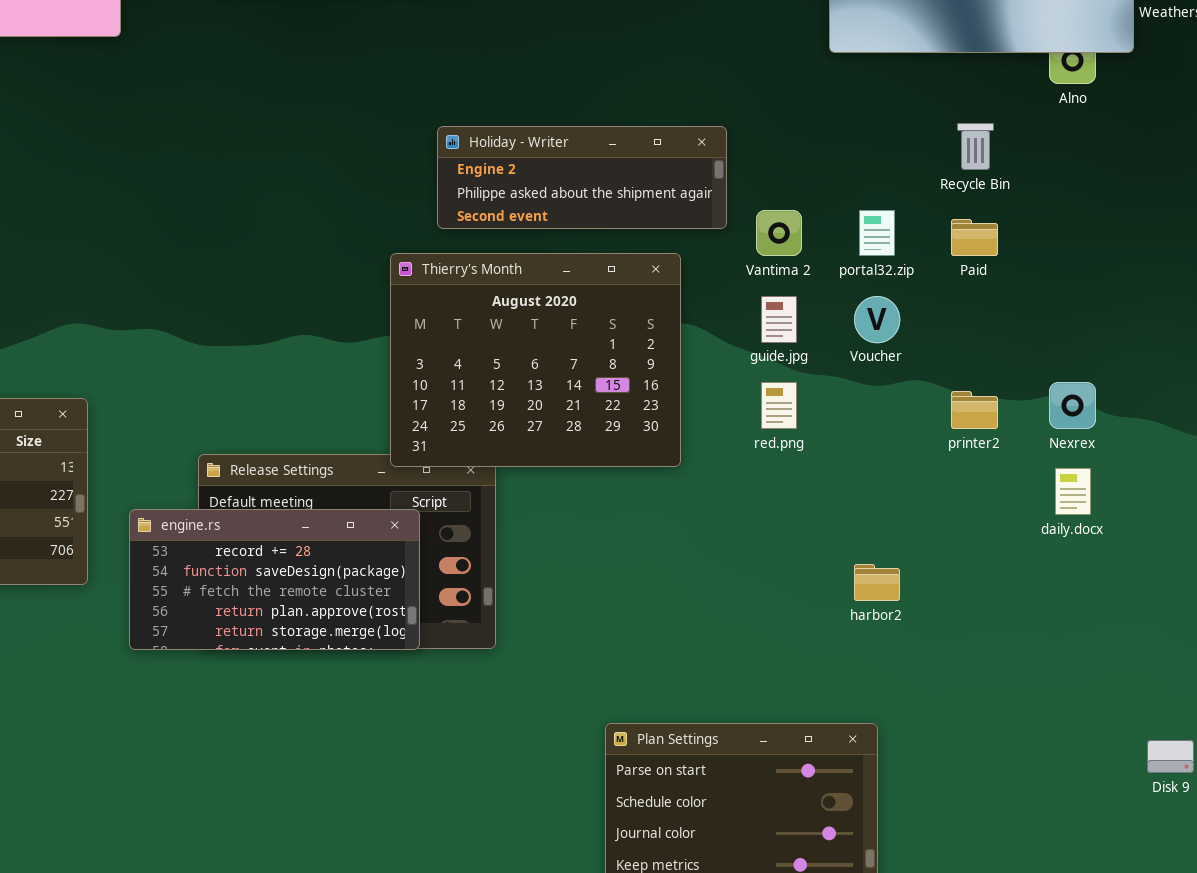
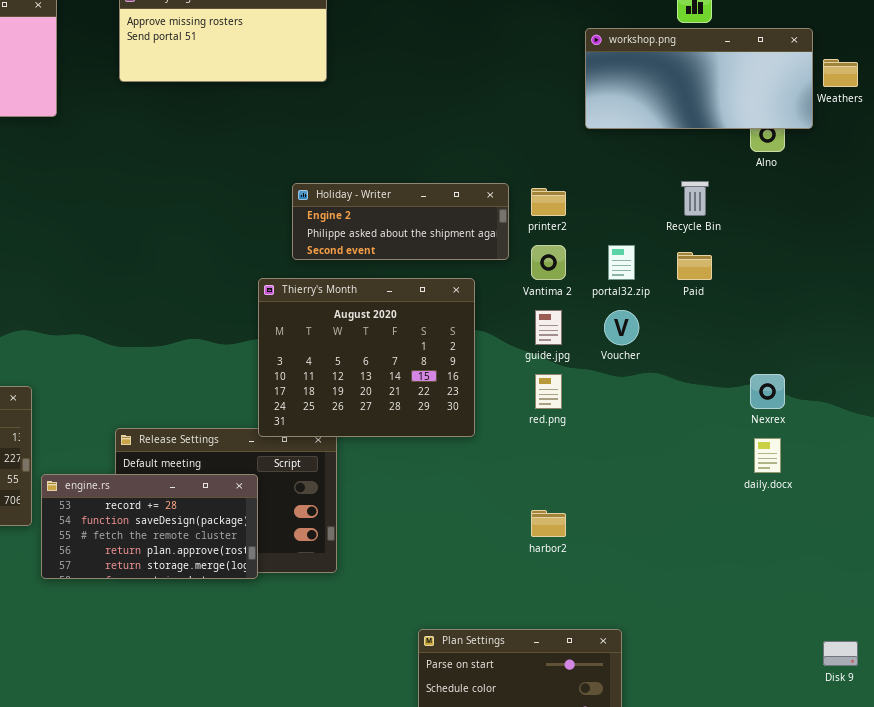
printer2: [951,391,998,429] -> [531,188,566,216], moved
engine.rs: [129,509,420,650] -> [41,474,258,579], moved
harbor2: [854,564,900,601] -> [531,510,566,537], moved

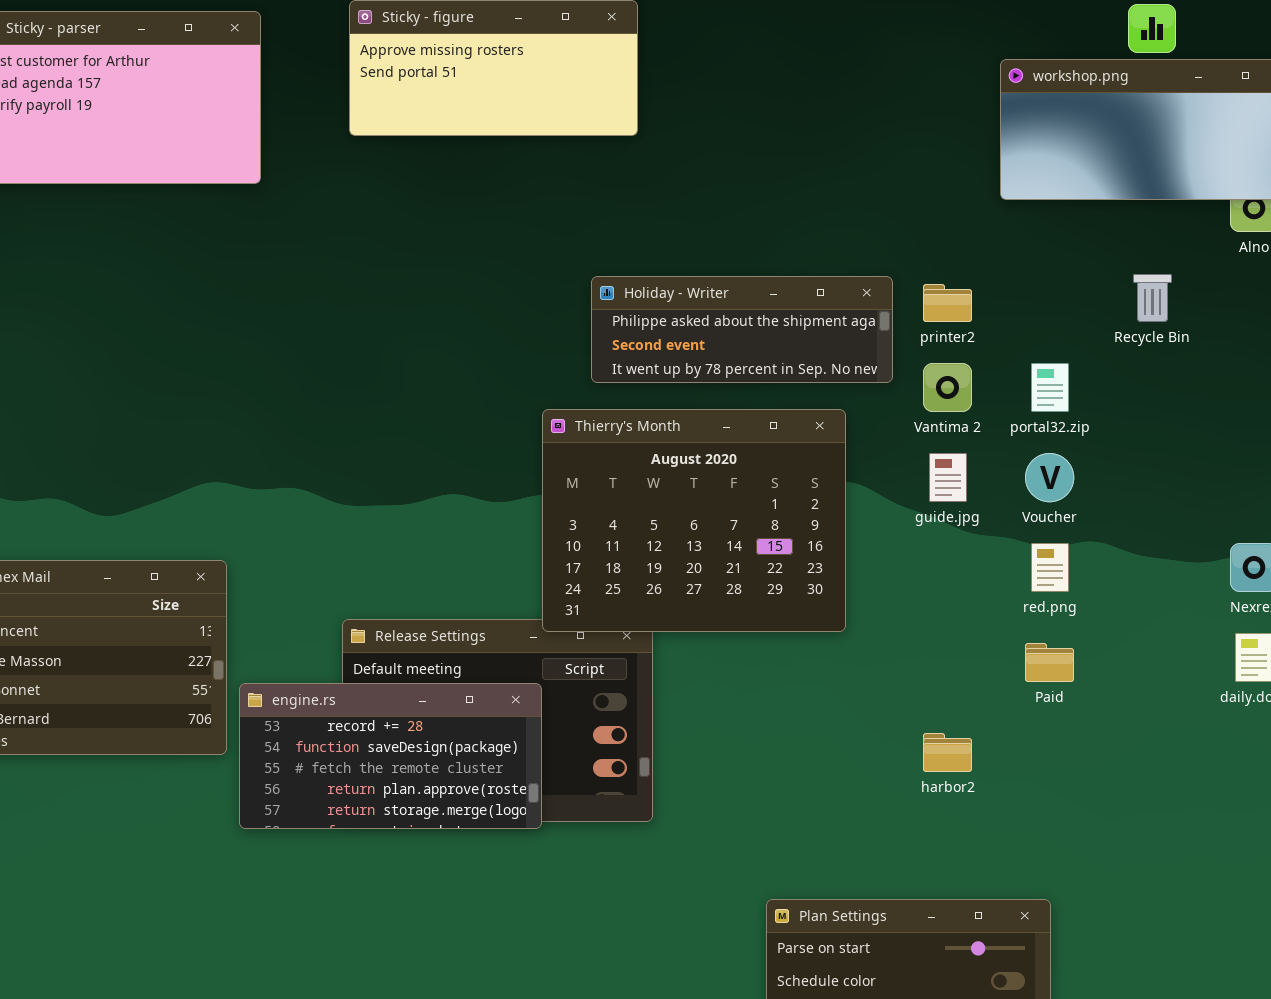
Holiday - Writer: [292,183,509,260] -> [591,276,893,383], scrolled down 1 row
Paid: [677,252,712,280] -> [1025,643,1074,682], moved
red.png: [535,374,562,409] -> [1031,543,1069,592], moved

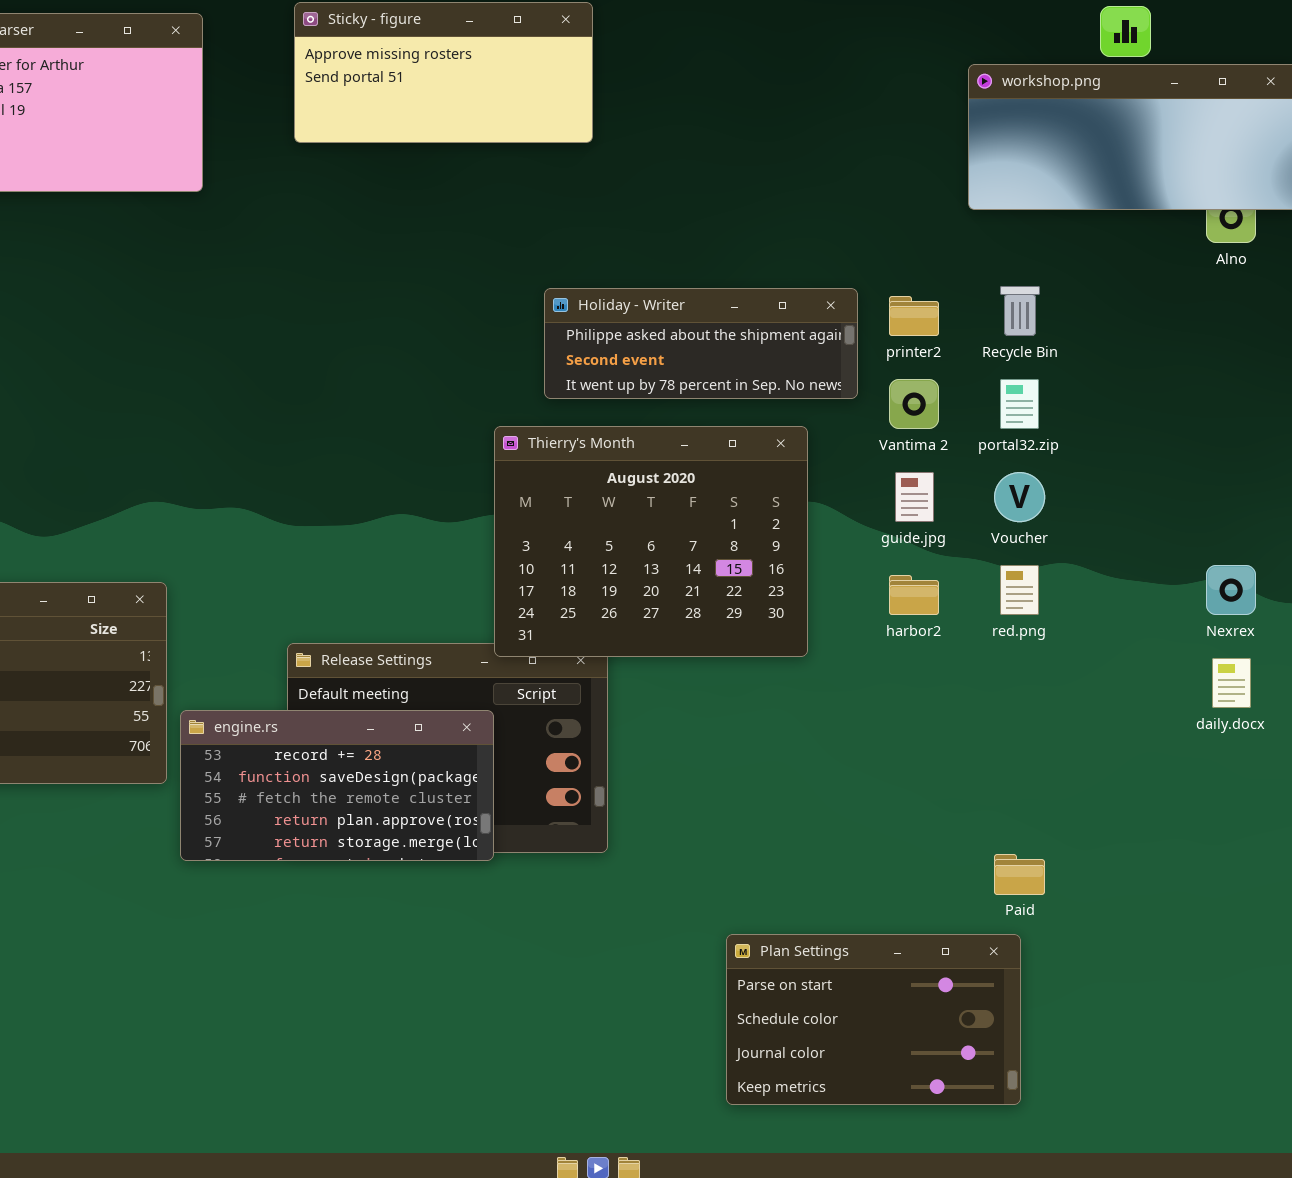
Recycle Bin: [1133,274,1172,322] -> [1000,286,1040,336], moved
Paid: [1025,643,1074,682] -> [994,854,1045,895], moved
harbor2: [923,733,972,772] -> [889,575,939,615], moved

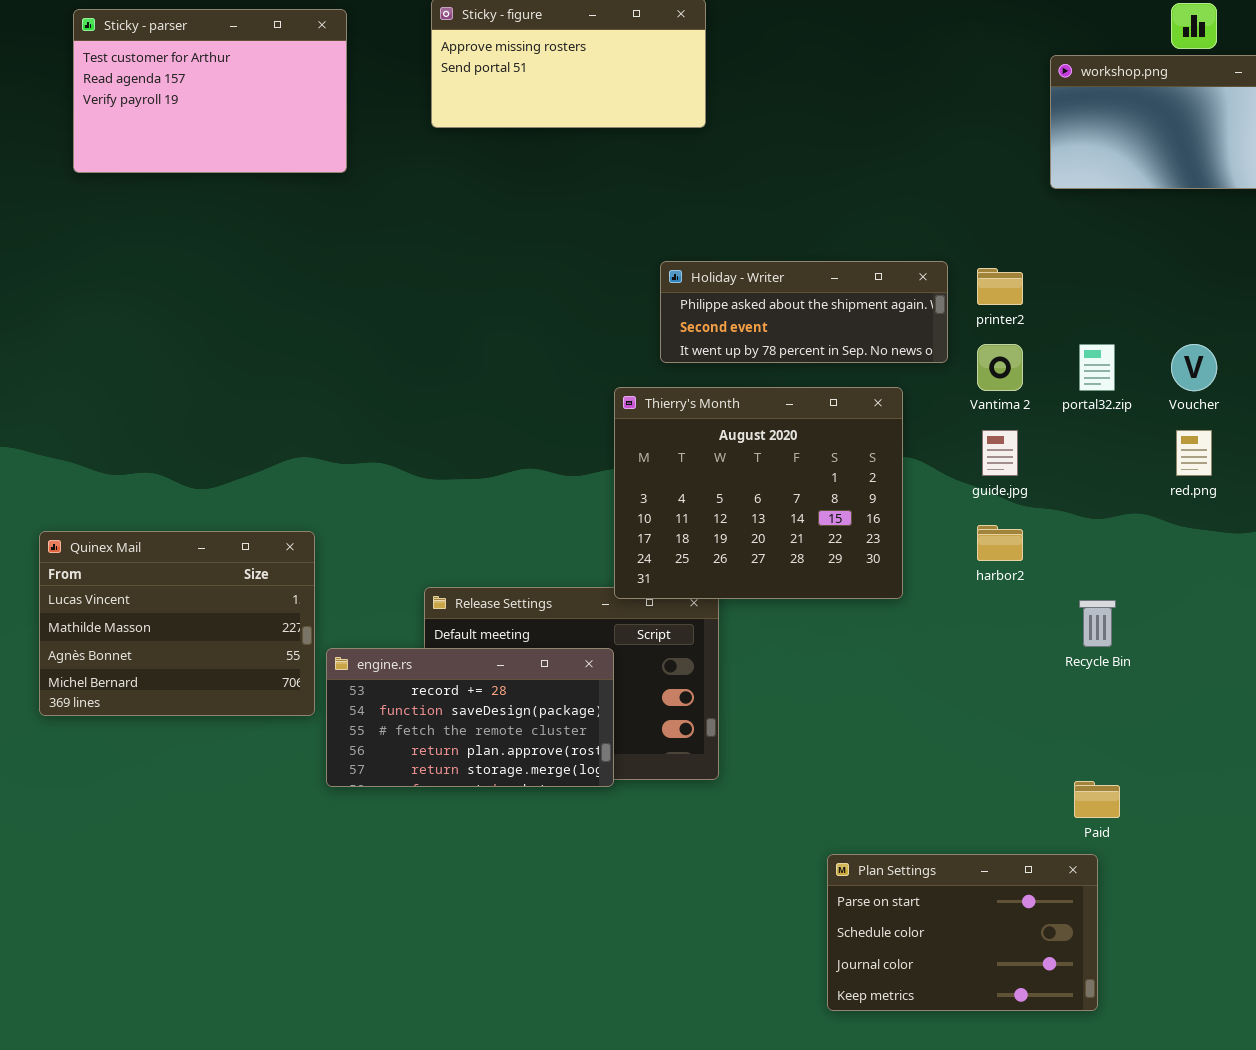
Recycle Bin: [1000,286,1040,336] -> [1079,600,1116,647], moved
Voucher: [994,472,1045,522] -> [1171,344,1217,391], moved
red.png: [1000,565,1039,615] -> [1176,430,1212,476], moved

